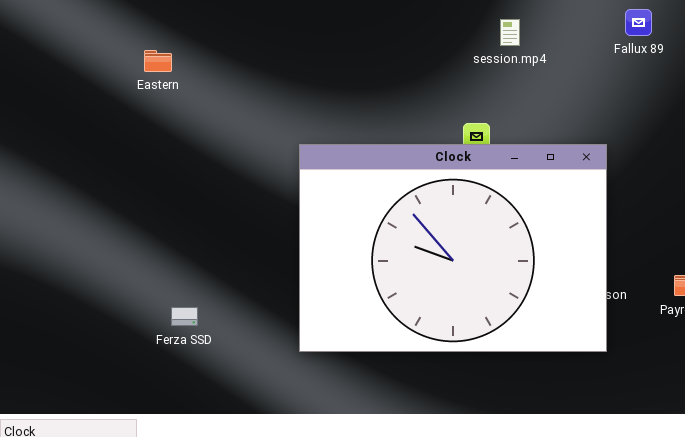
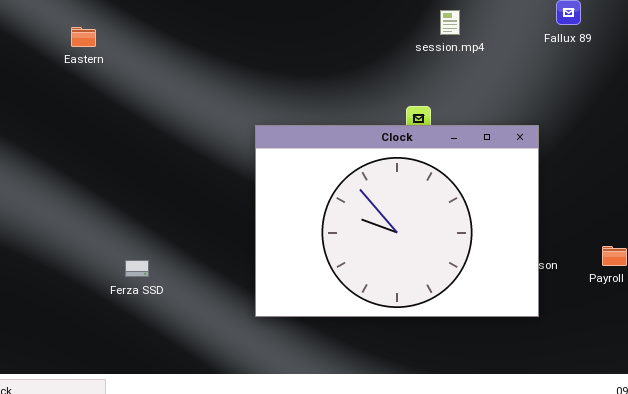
Eastern: [144,50,172,72] -> [71,27,96,47], moved
Ferza SSD: [171,307,198,326] -> [125,260,149,277], moved

